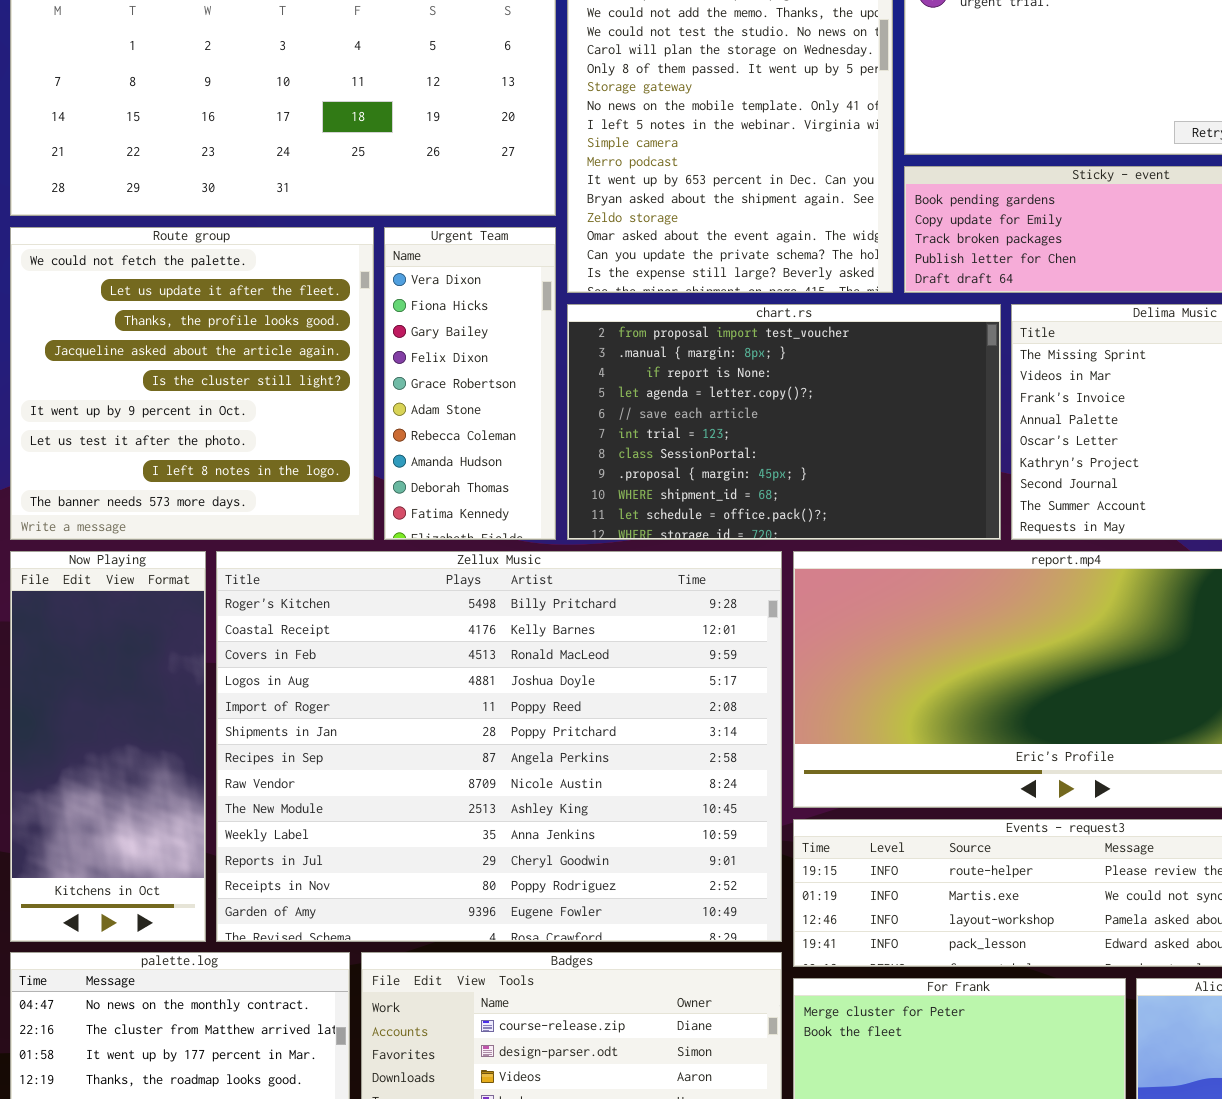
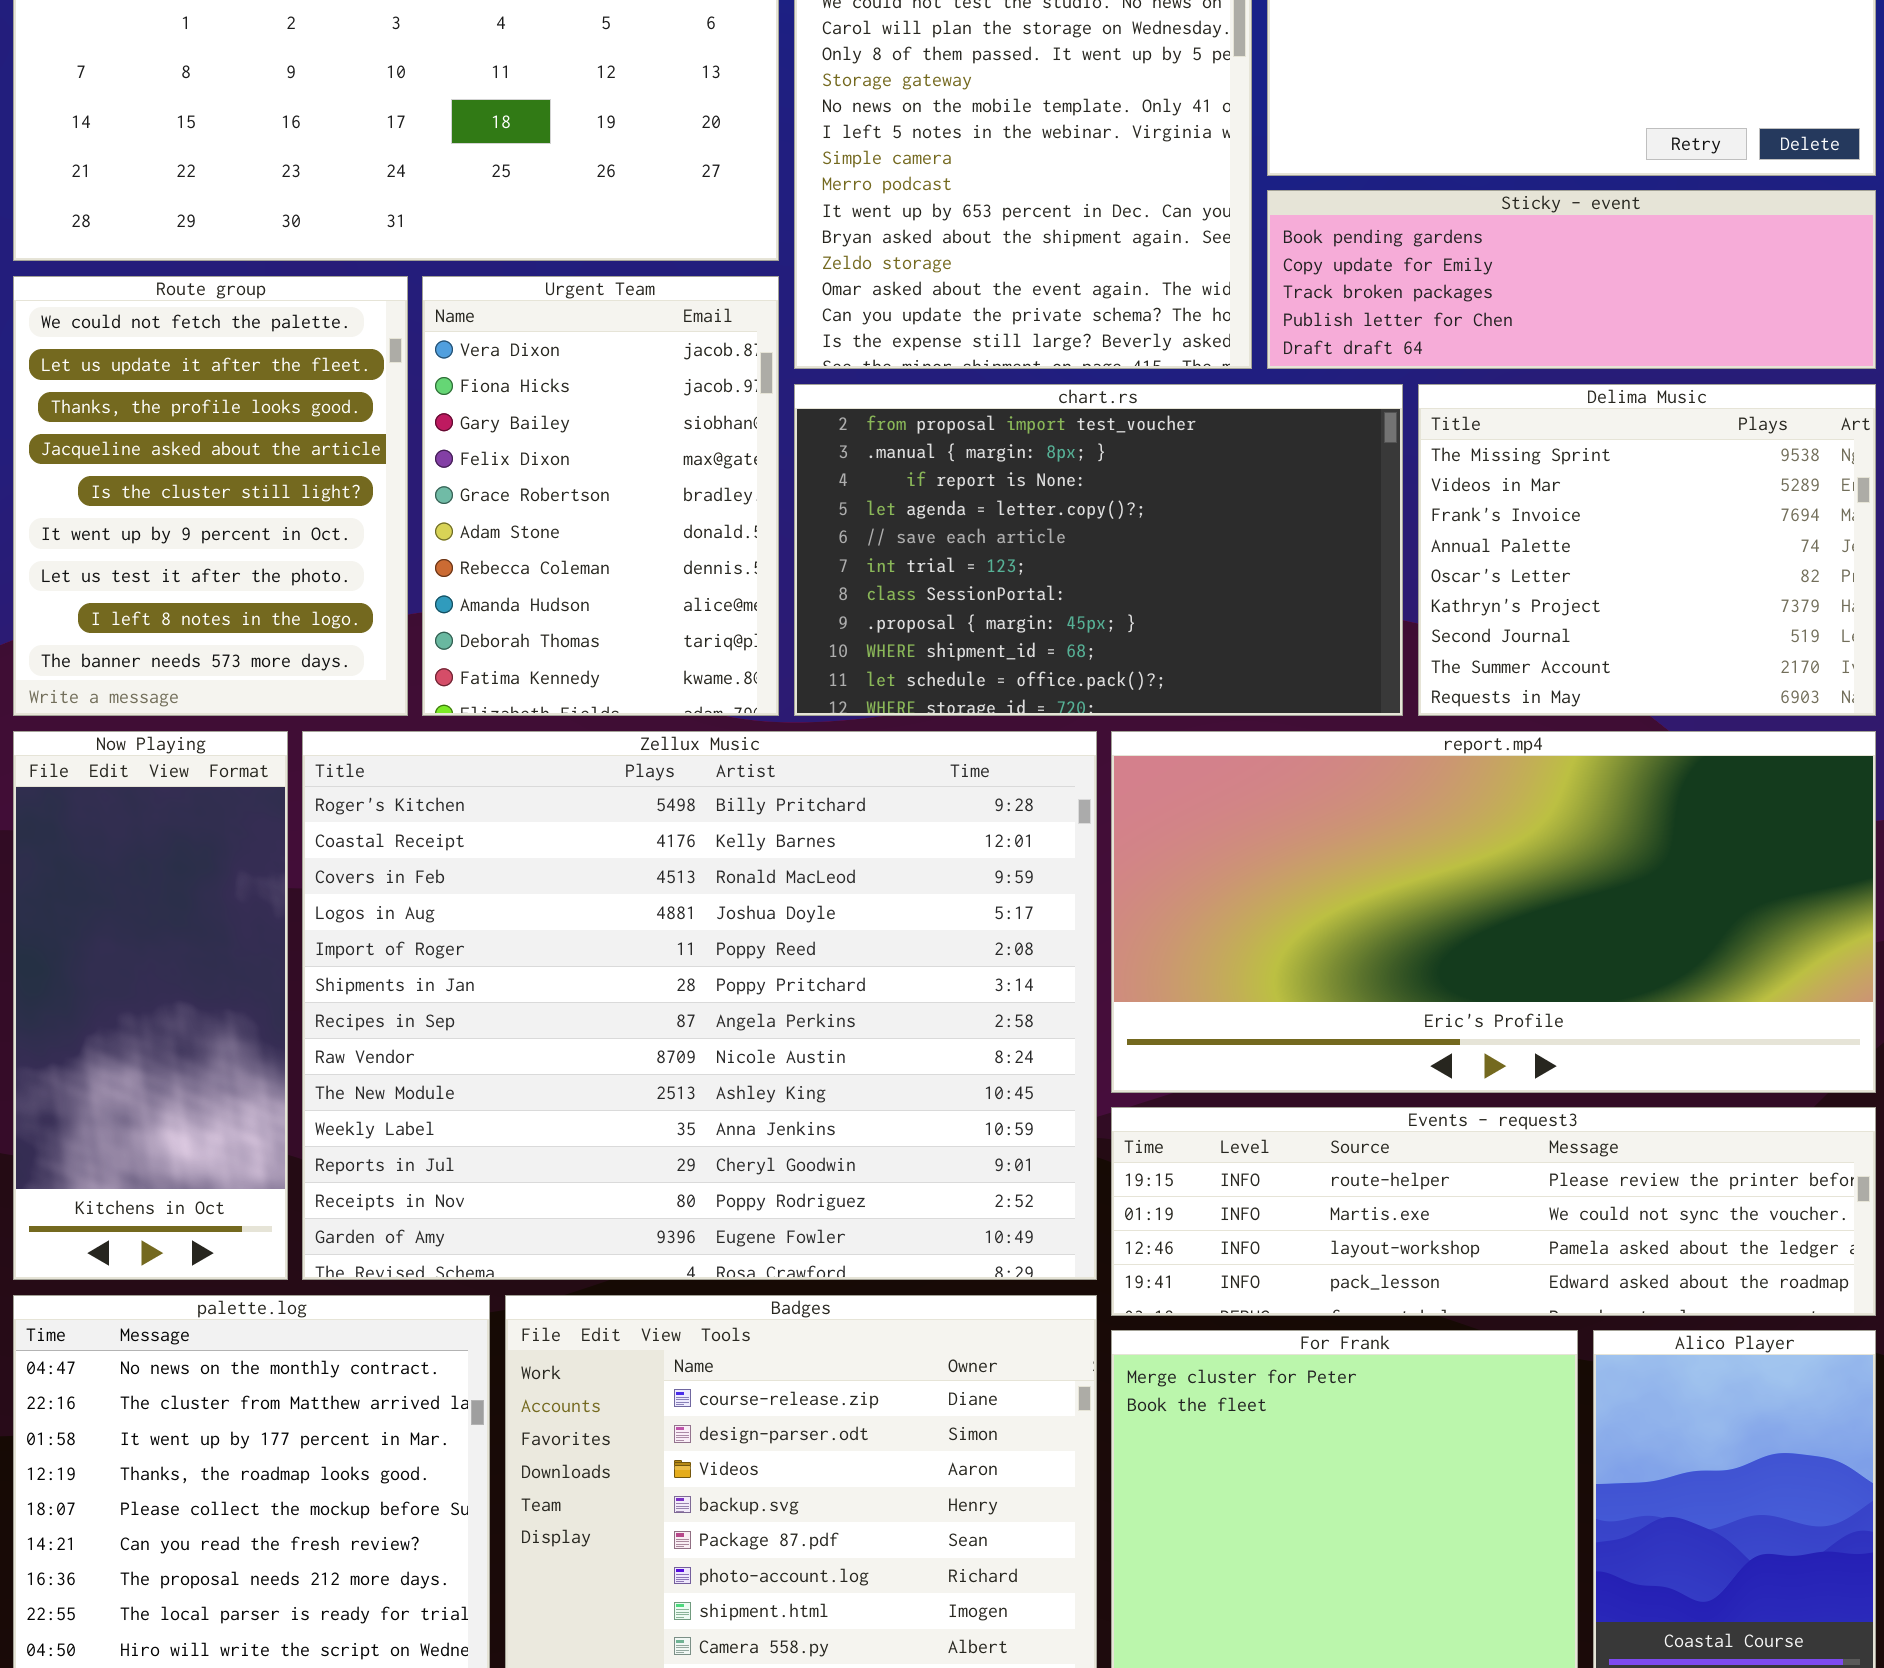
Route group: [10,227,374,540] -> [13,276,408,716], resized
Urgent Team: [384,227,556,540] -> [422,276,779,716], resized

